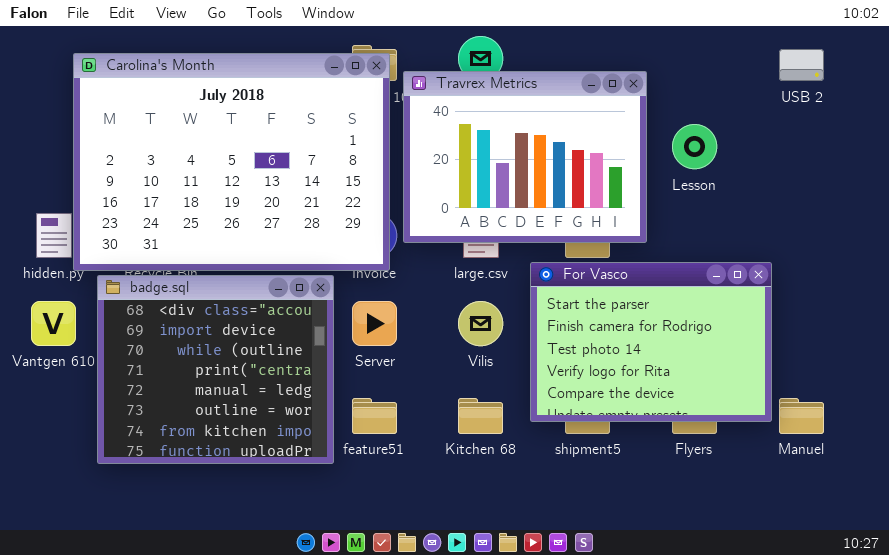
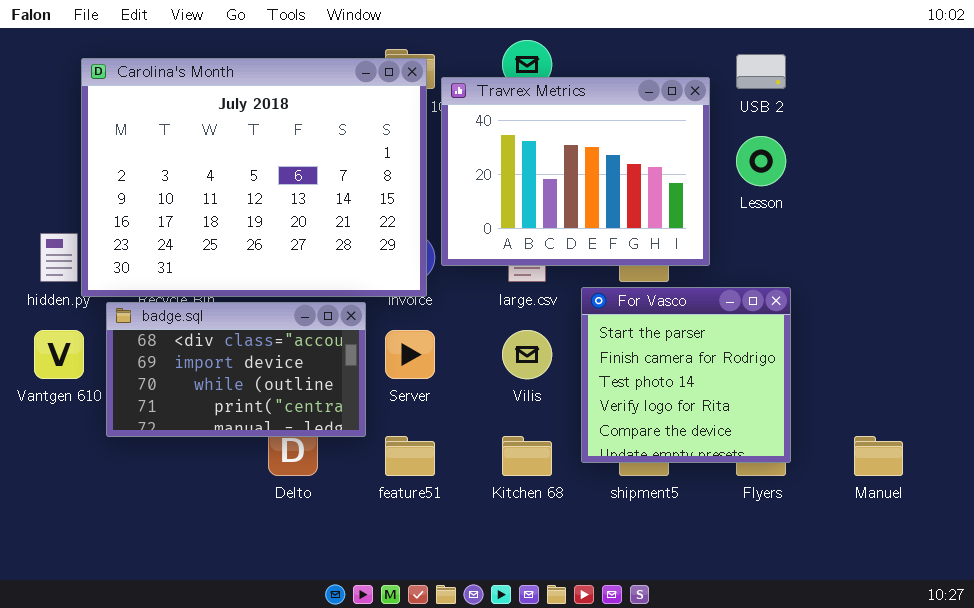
USB 2: [779,49,824,81] -> [736,54,786,89], moved
For Vasco: [530,262,772,422] -> [581,287,791,463], resized
badge.sql: [97,275,334,464] -> [106,302,366,437], resized

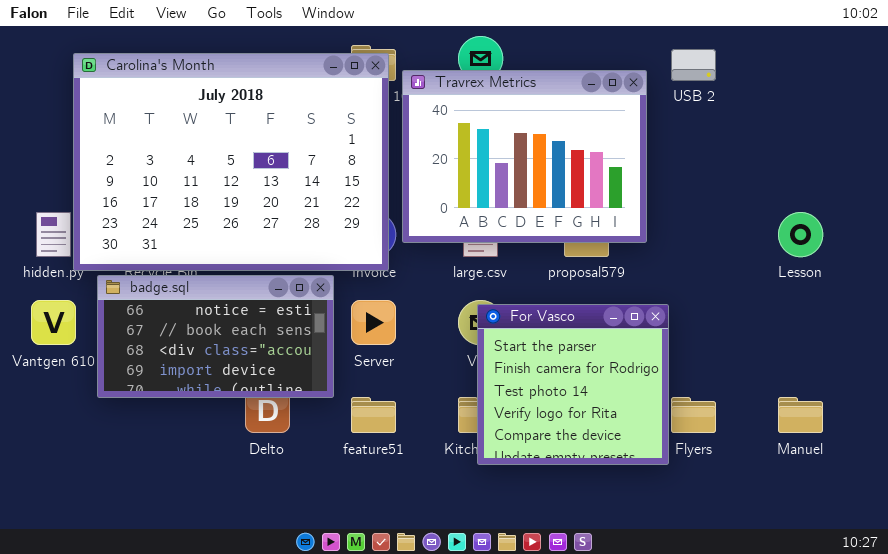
Lesson: [736,136,786,186] -> [778,212,823,257], moved
For Vasco: [581,287,791,463] -> [477,304,669,465], moved
badge.sql: [106,302,366,437] -> [97,275,334,398], scrolled up 2 rows

